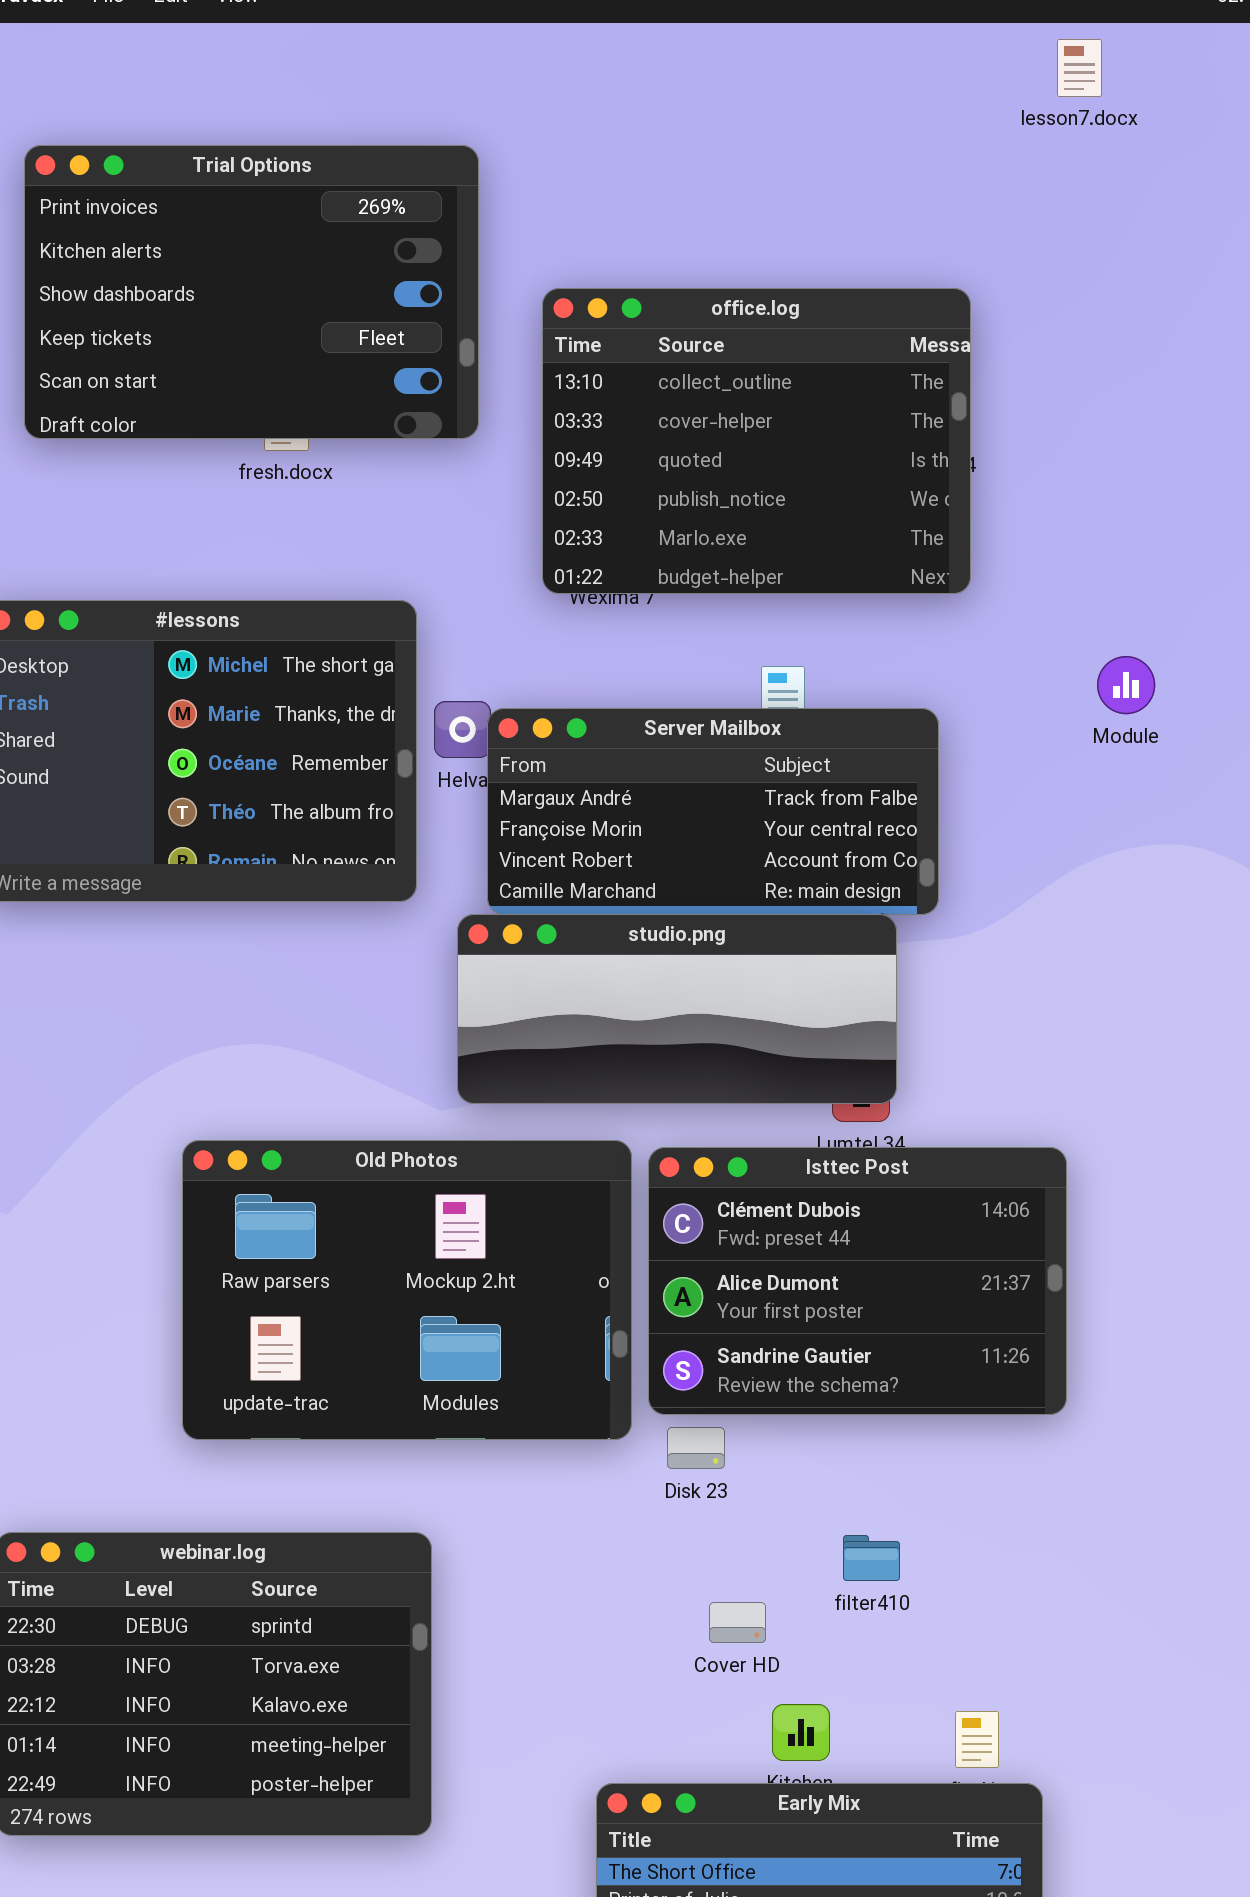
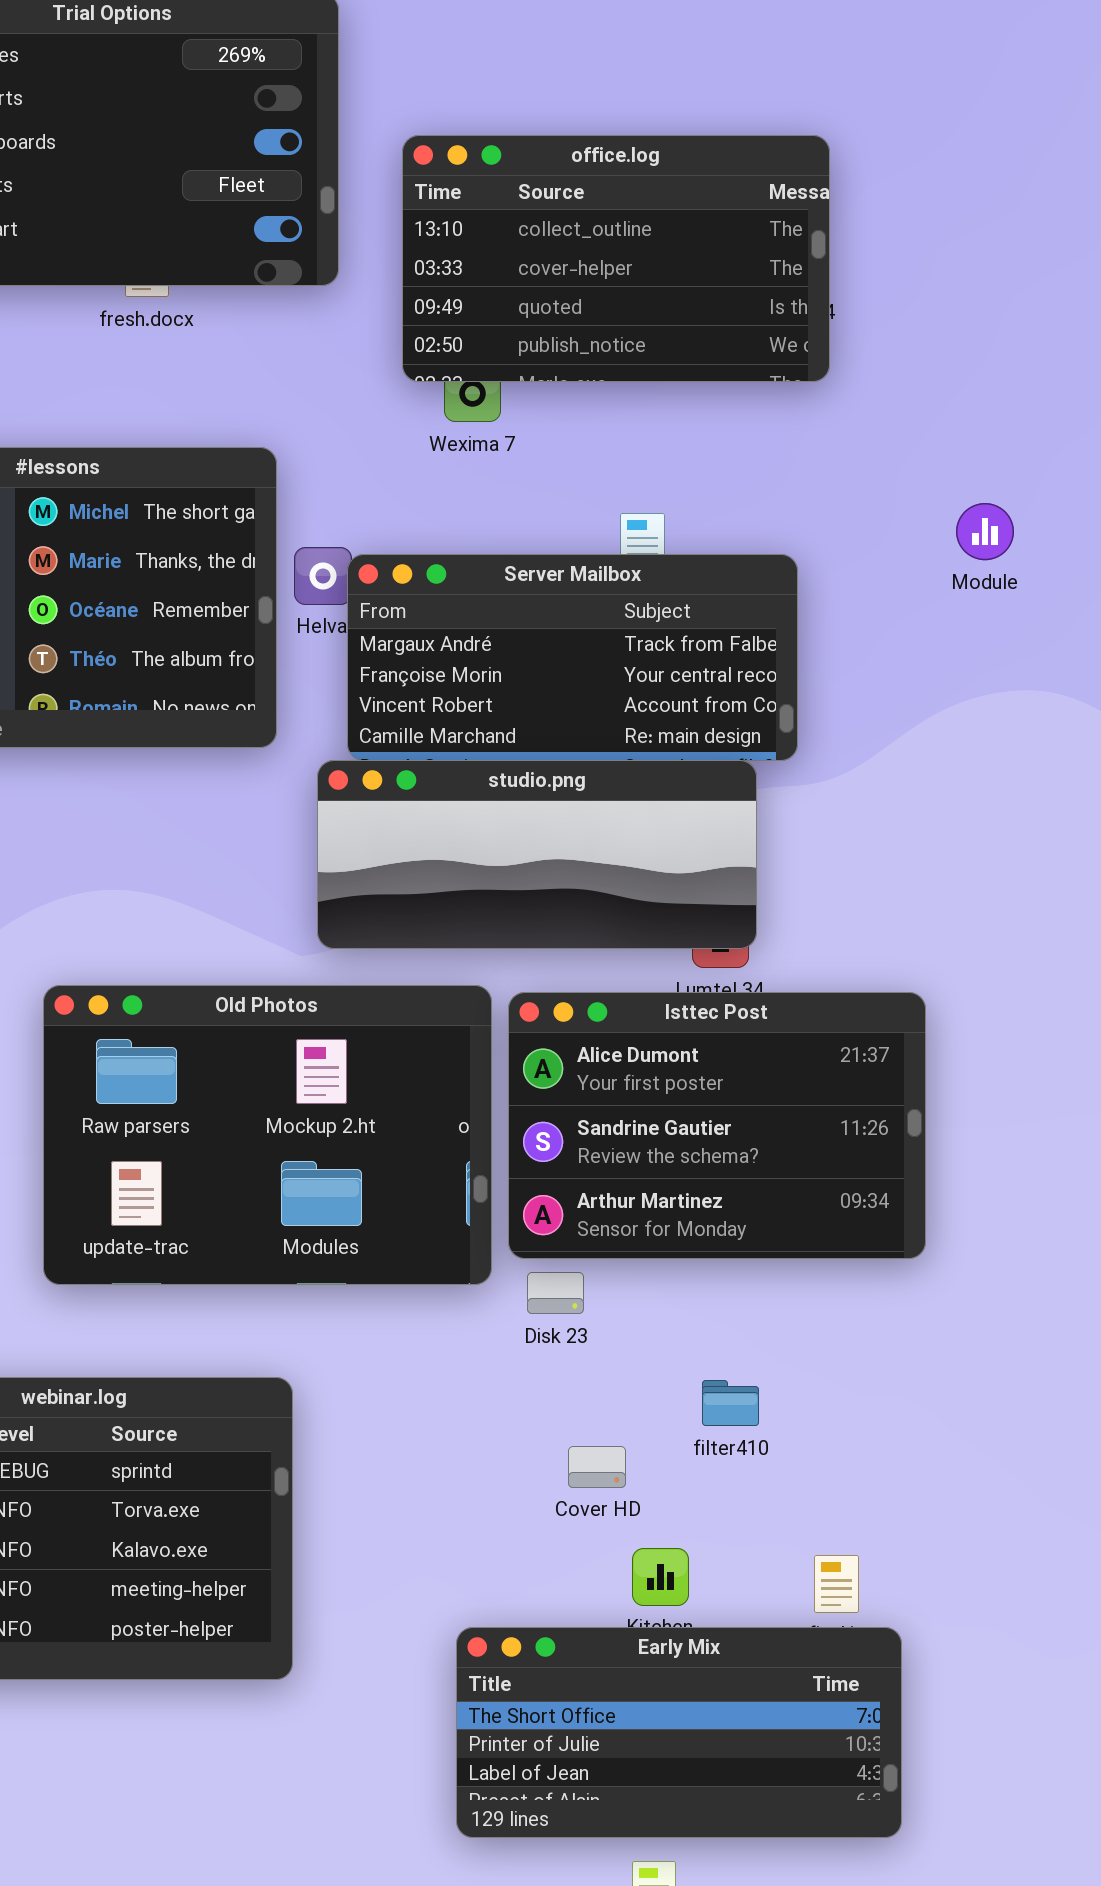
office.log: [542,288,971,594] -> [402,135,830,382], resized
Isttec Post: [648,1147,1067,1415] -> [508,992,926,1259], scrolled down 1 row

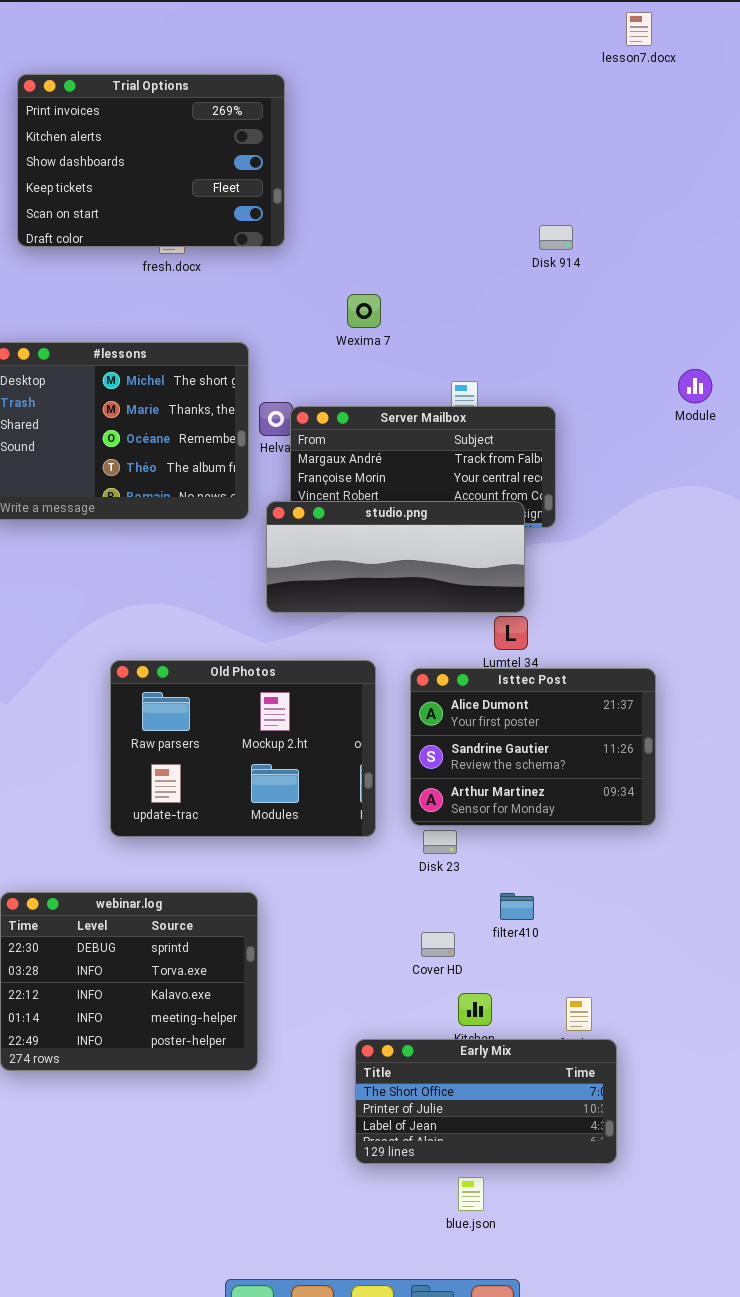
office.log: [402,135,830,382] -> none, closed
Module: [956,503,1014,560] -> [678,369,712,403], moved
studio.png: [317,760,757,949] -> [266,501,525,613], moved
Isttec Post: [508,992,926,1259] -> [410,668,656,826], moved
Disk 23: [527,1272,584,1314] -> [423,830,457,854], moved

